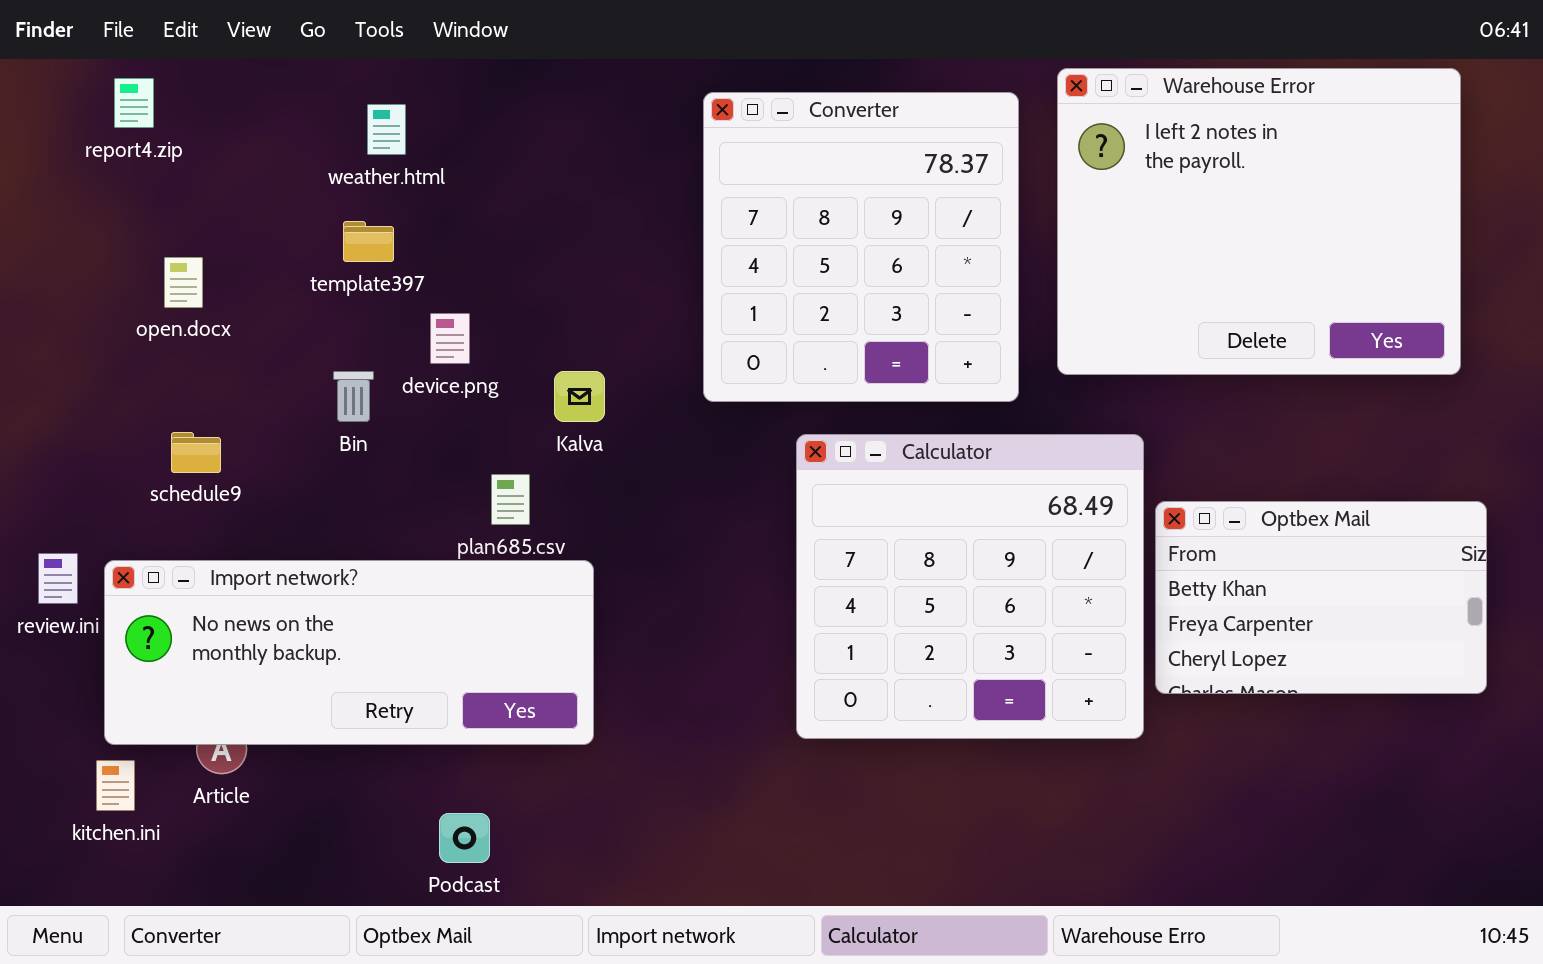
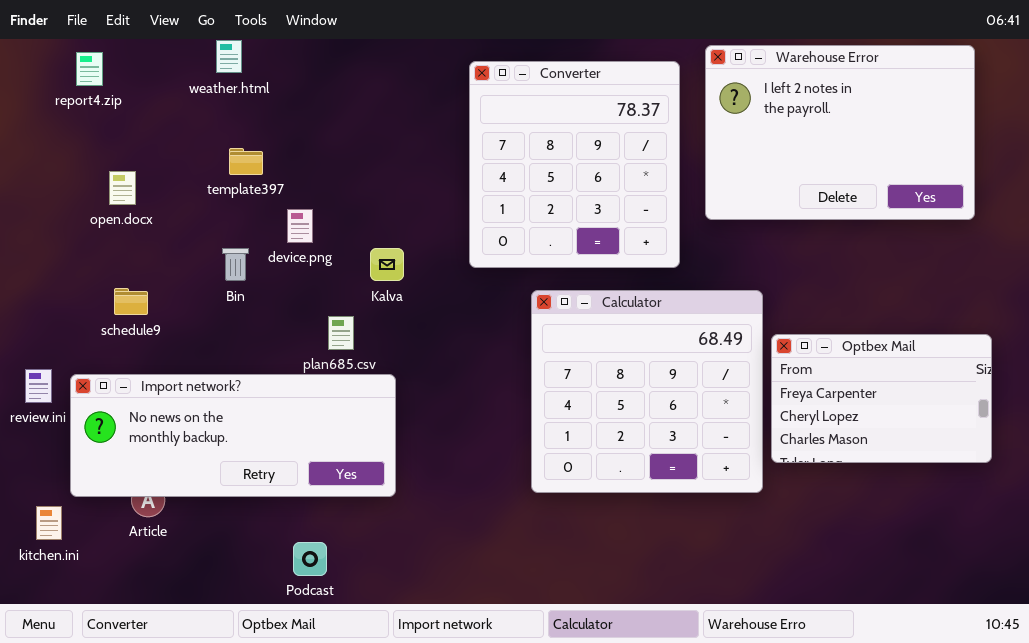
Warehouse Error: [1057,68,1461,375] -> [705,45,975,220], resized
weather.html: [367,104,406,155] -> [216,40,242,73], moved
Optbex Mail: [1155,501,1487,694] -> [771,334,992,463], scrolled down 1 row
kitchen.ini: [96,760,135,811] -> [36,506,62,540], moved

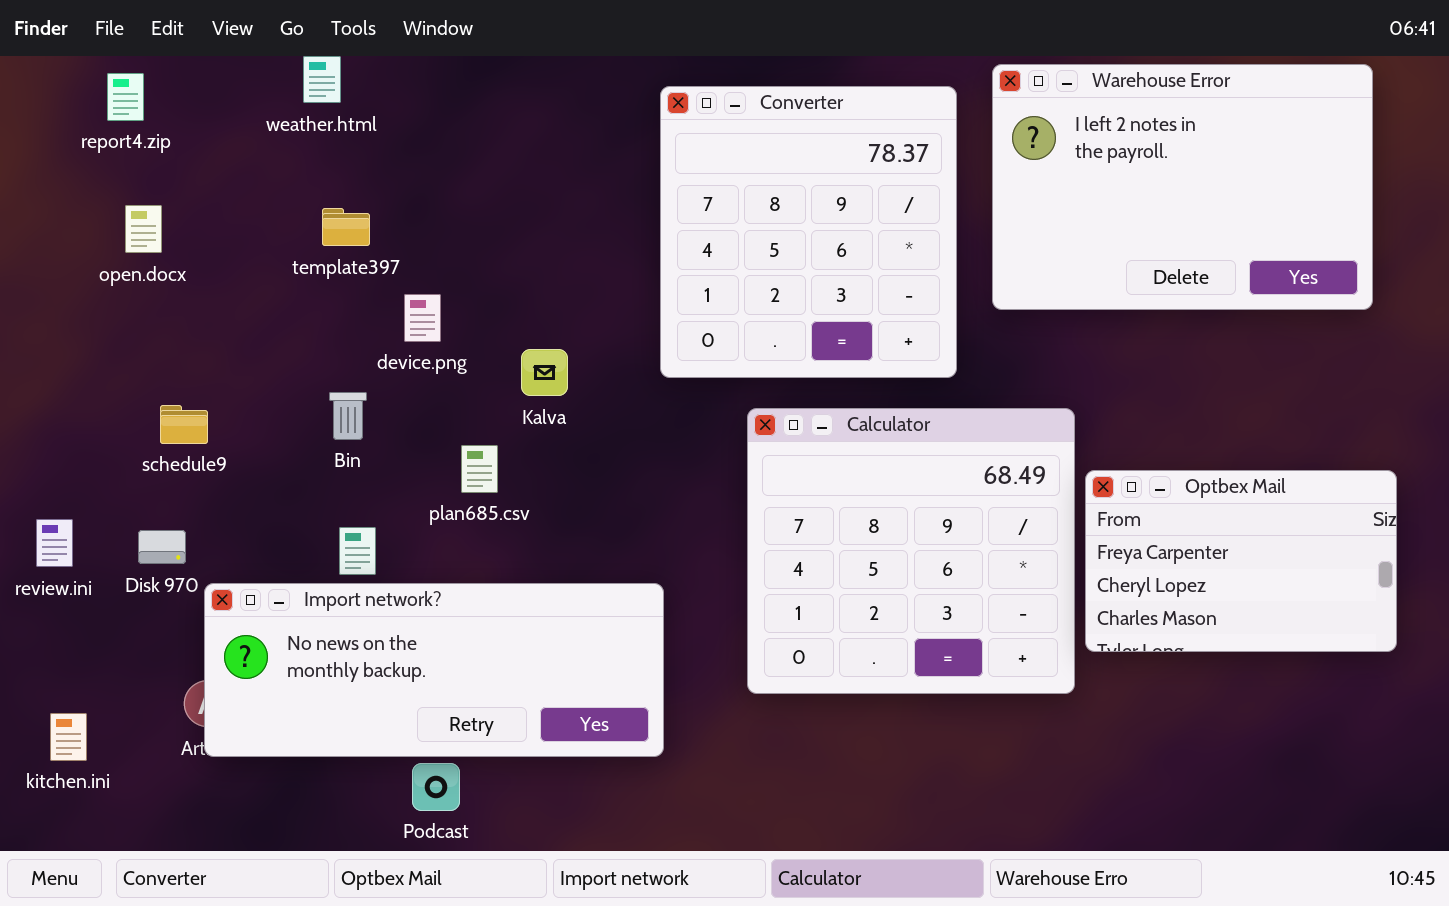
open.docx: [109,171,136,205] -> [125,205,162,253], moved
Bin: [222,248,249,281] -> [329,392,367,440], moved
Import network?: [70,374,396,497] -> [204,583,664,757], moved

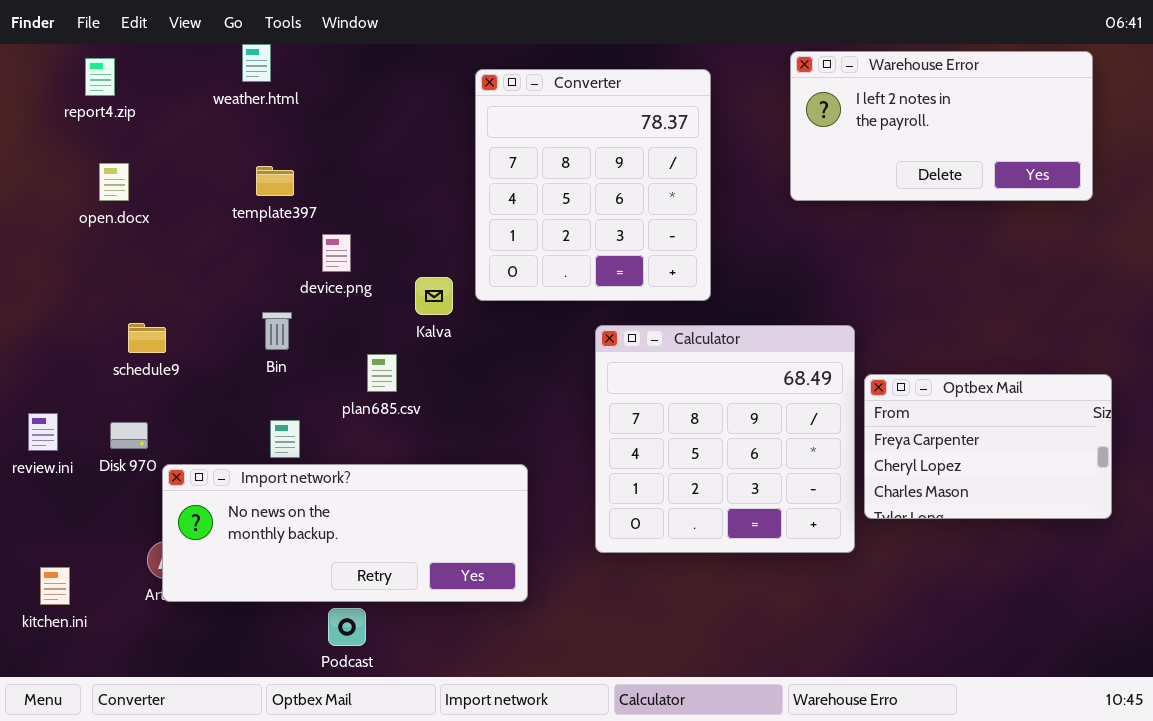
Warehouse Error: [992,64,1373,310] -> [790,51,1093,201], resized
Converter: [660,86,957,378] -> [475,69,711,301], moved

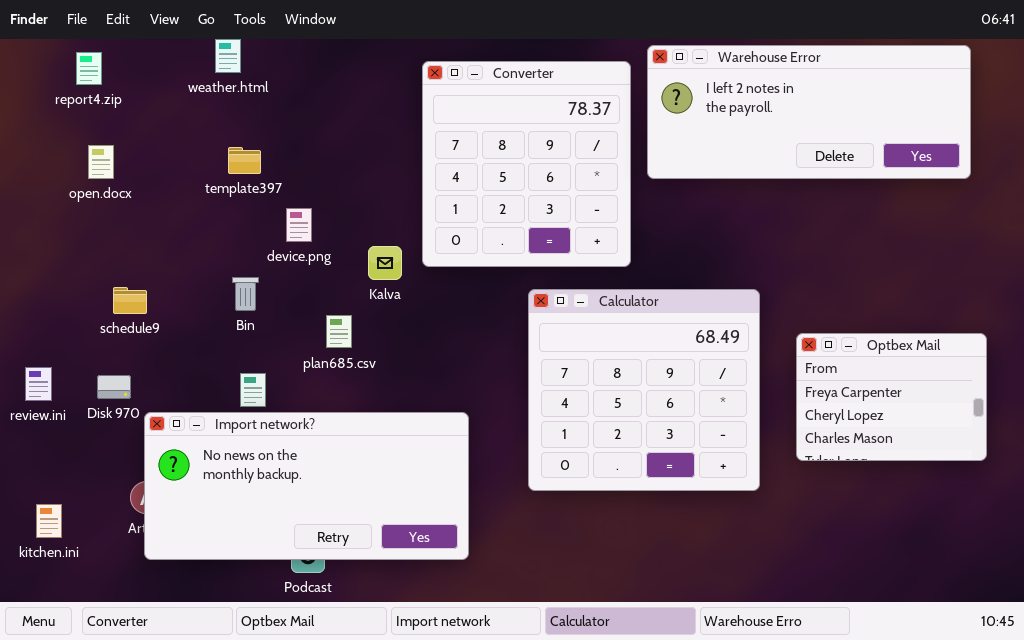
Warehouse Error: [790,51,1093,201] -> [647,45,971,179], resized
Optbex Mail: [864,374,1112,519] -> [796,333,987,461], resized
Import network?: [162,464,528,602] -> [144,412,469,560], resized

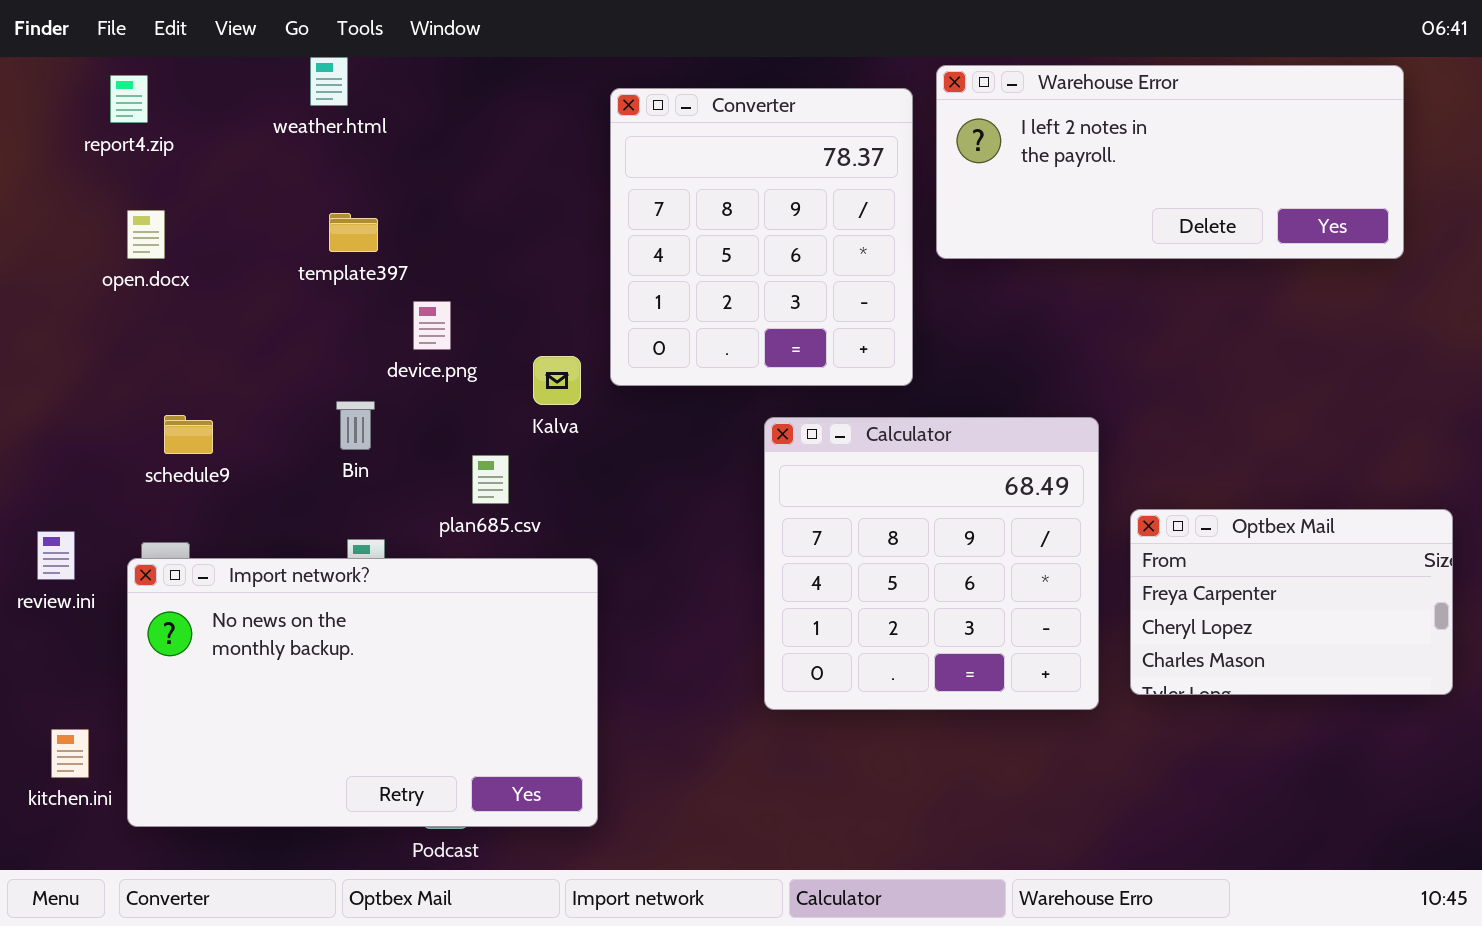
Optbex Mail: [796,333,987,461] -> [1130,509,1453,695], moved, resized
Import network?: [144,412,469,560] -> [127,558,598,827], moved, resized

